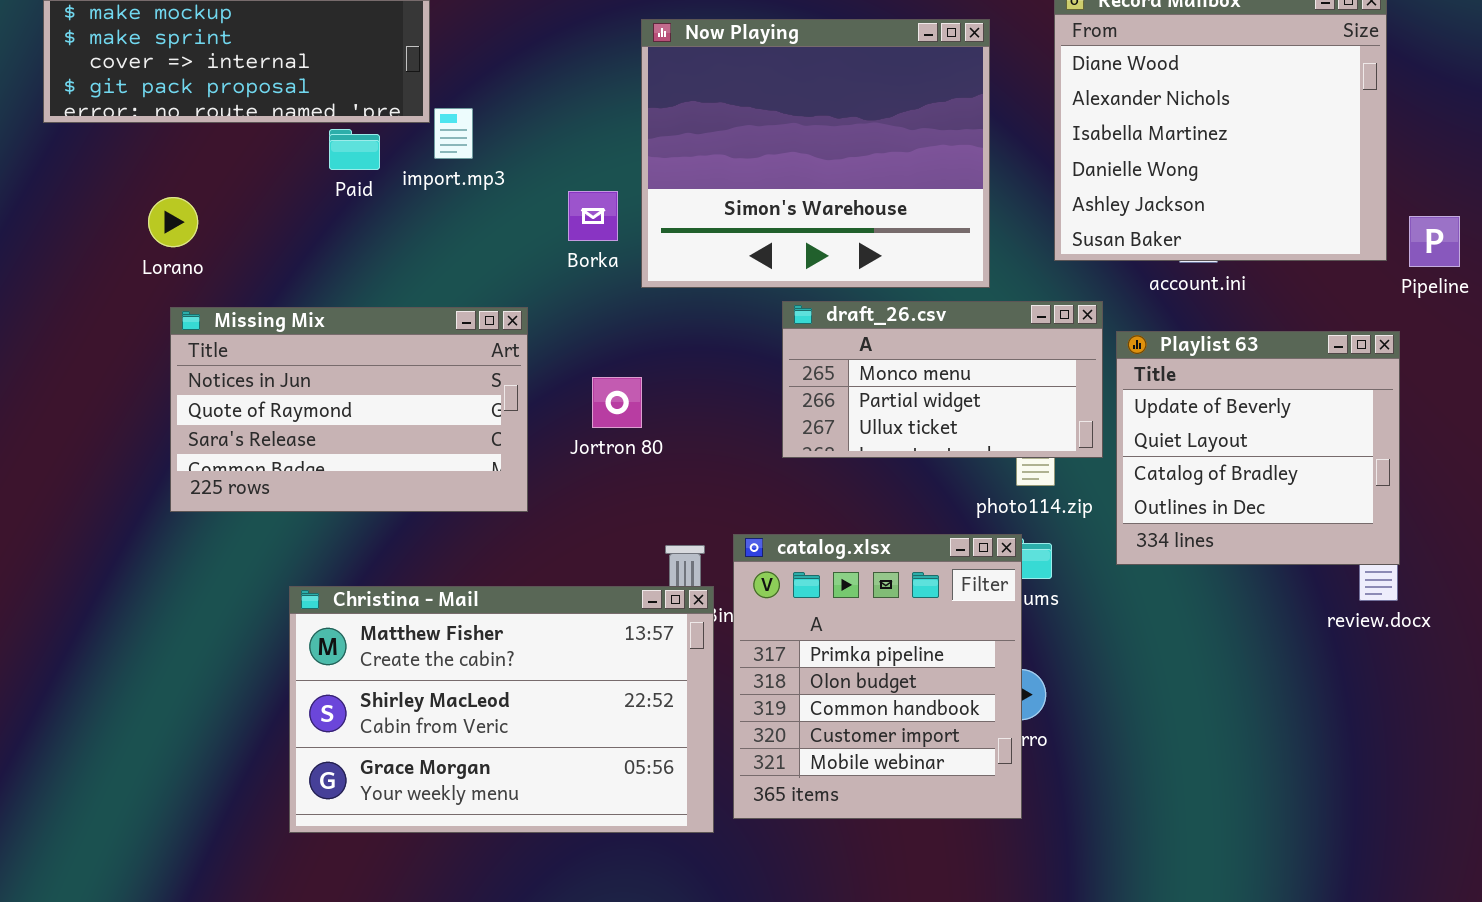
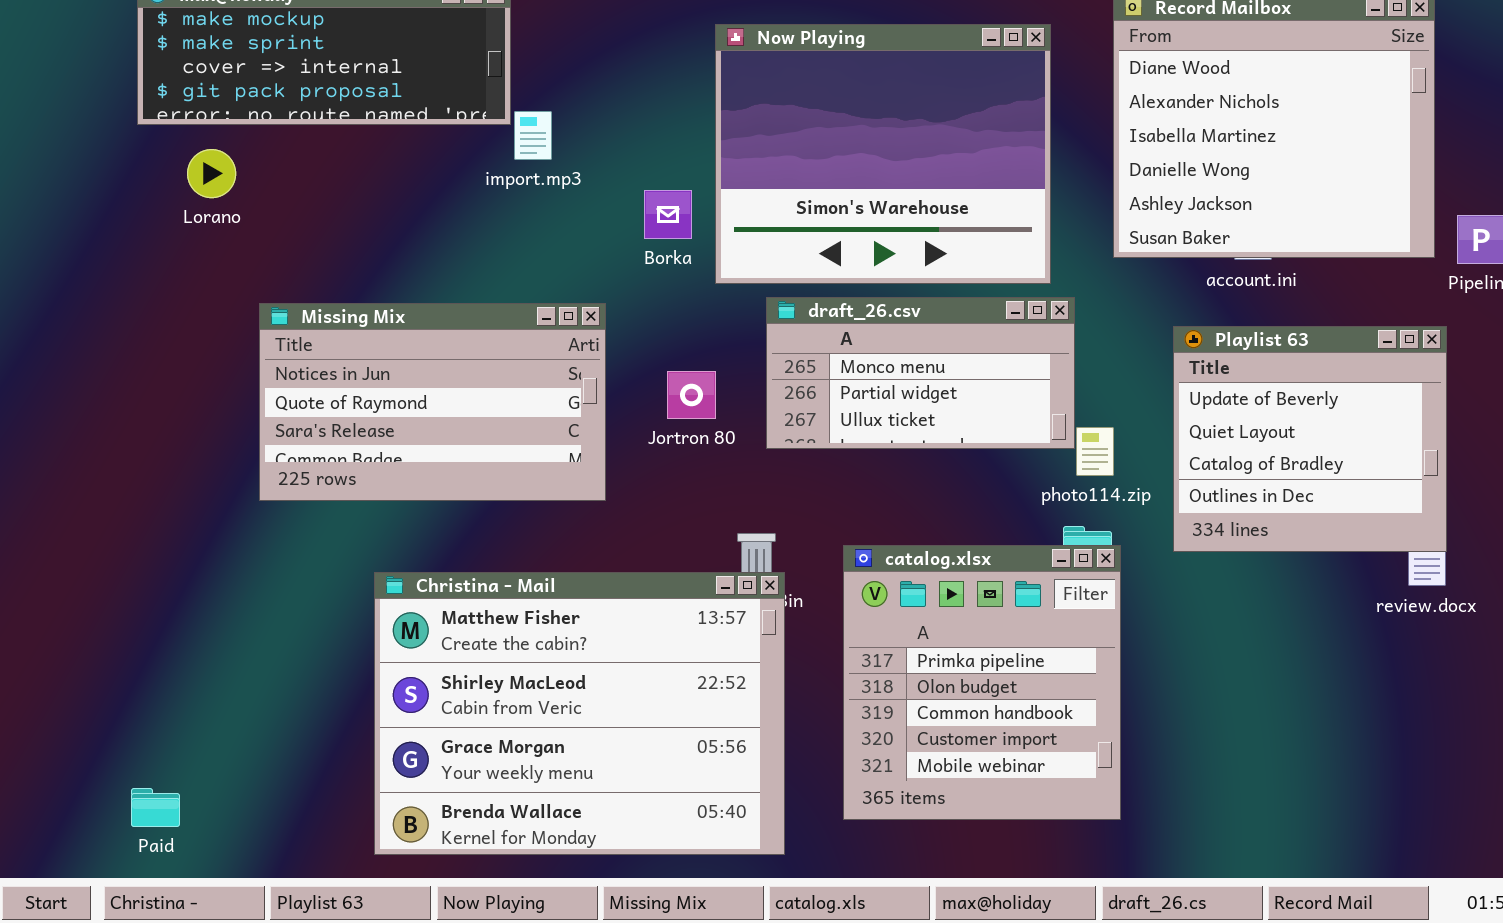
Paid: [329,129,380,170] -> [131,788,180,827], moved
Lorano: [148,197,198,247] -> [187,149,236,198], moved
draft_26.csv: [782,301,1103,458] -> [766,297,1075,449], moved
catalog.xlsx: [733,534,1022,819] -> [843,545,1121,820], moved
Christina - Mail: [289,586,714,833] -> [374,572,785,855], resized

